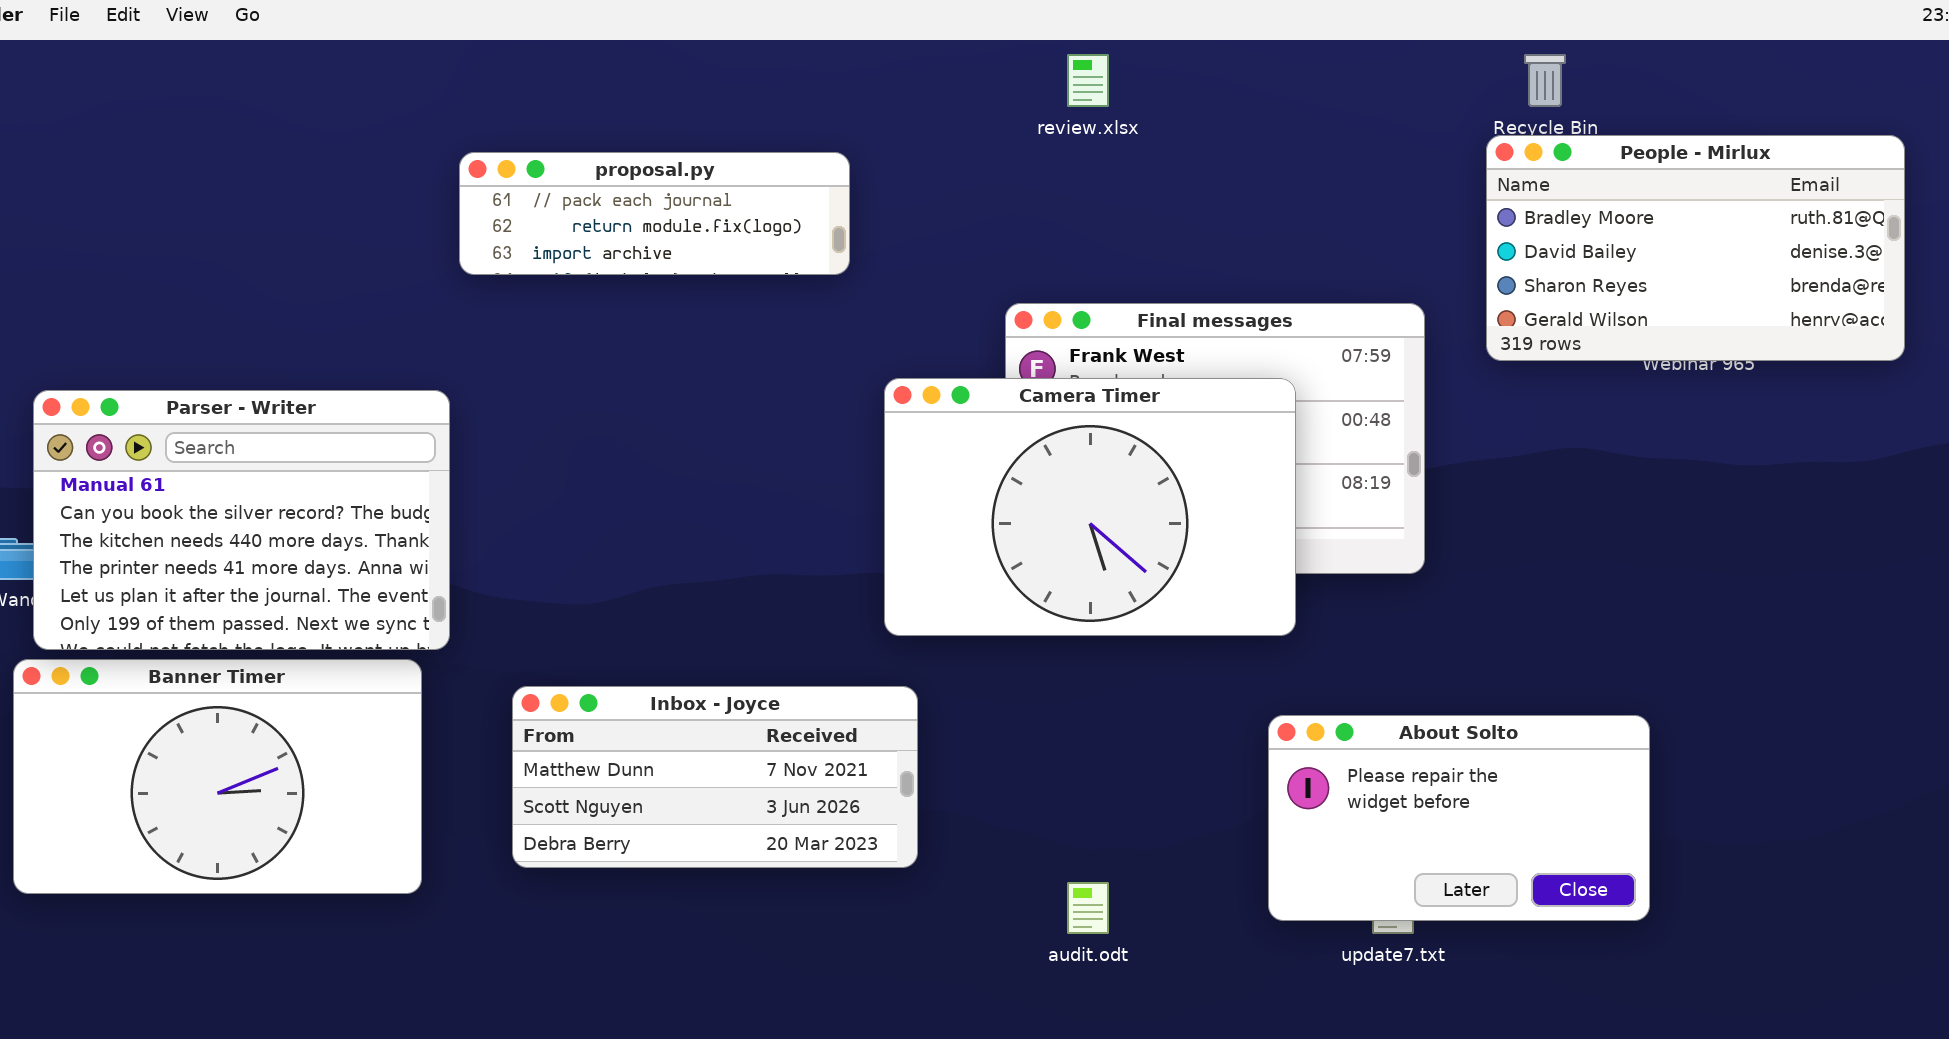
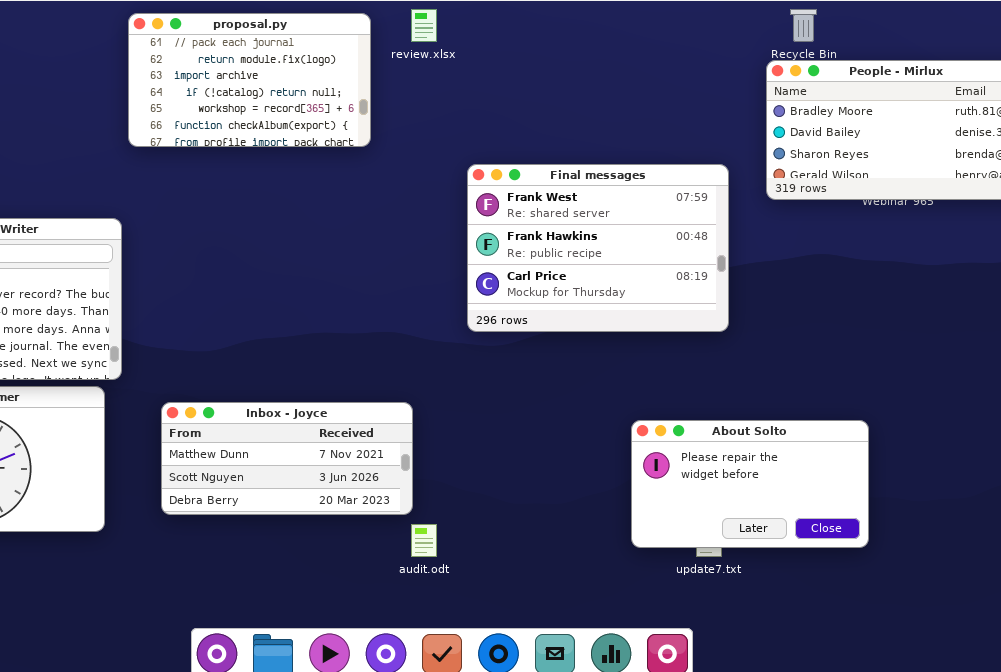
review.xlsx: [1067,54,1109,107] -> [411,9,437,42], moved
proposal.py: [459,152,850,275] -> [128,13,371,147], resized
Camera Timer: [884,378,1296,636] -> none, closed
audit.odt: [1067,882,1109,934] -> [411,524,437,557], moved

